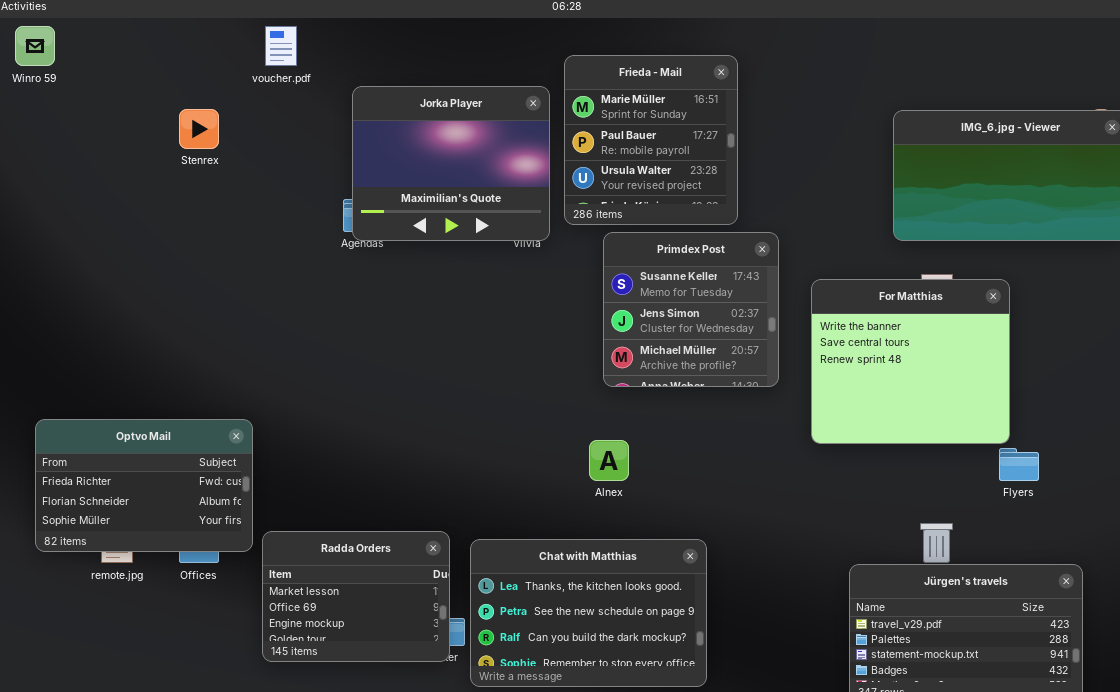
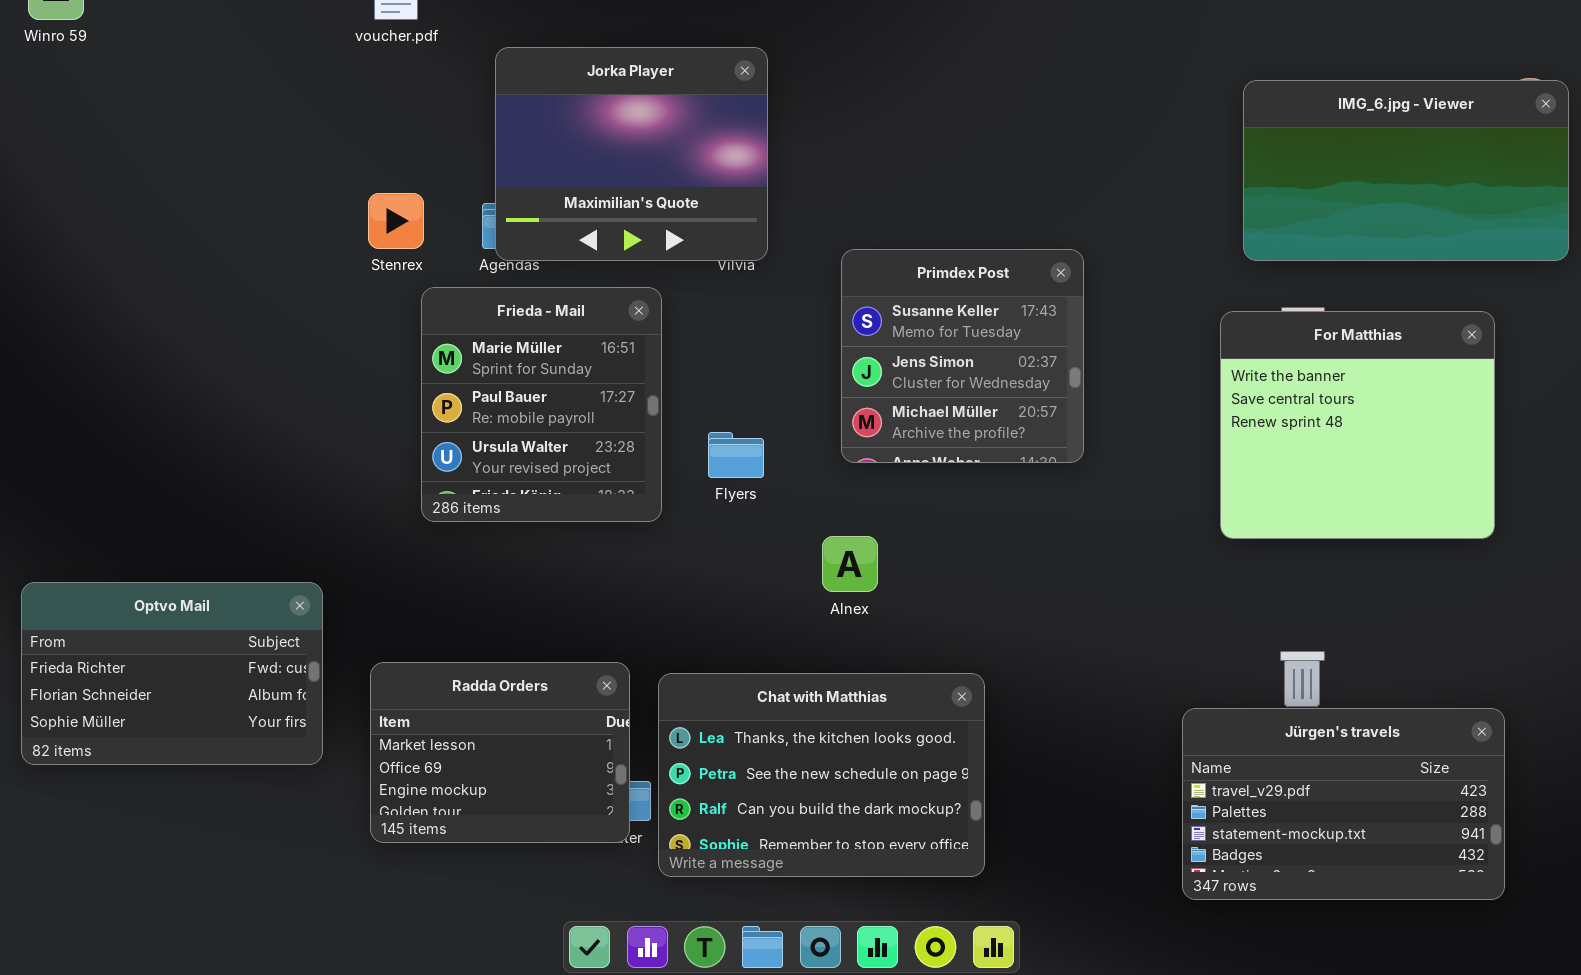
Frieda - Mail: [564,55,738,225] -> [421,287,662,522], moved
Stenrex: [179,109,219,149] -> [368,193,424,249], moved
For Matthias: [811,279,1010,444] -> [1220,311,1495,539], moved
Optvo Mail: [35,419,253,552] -> [21,582,323,765], moved
Flyers: [999,448,1039,481] -> [708,432,764,478], moved

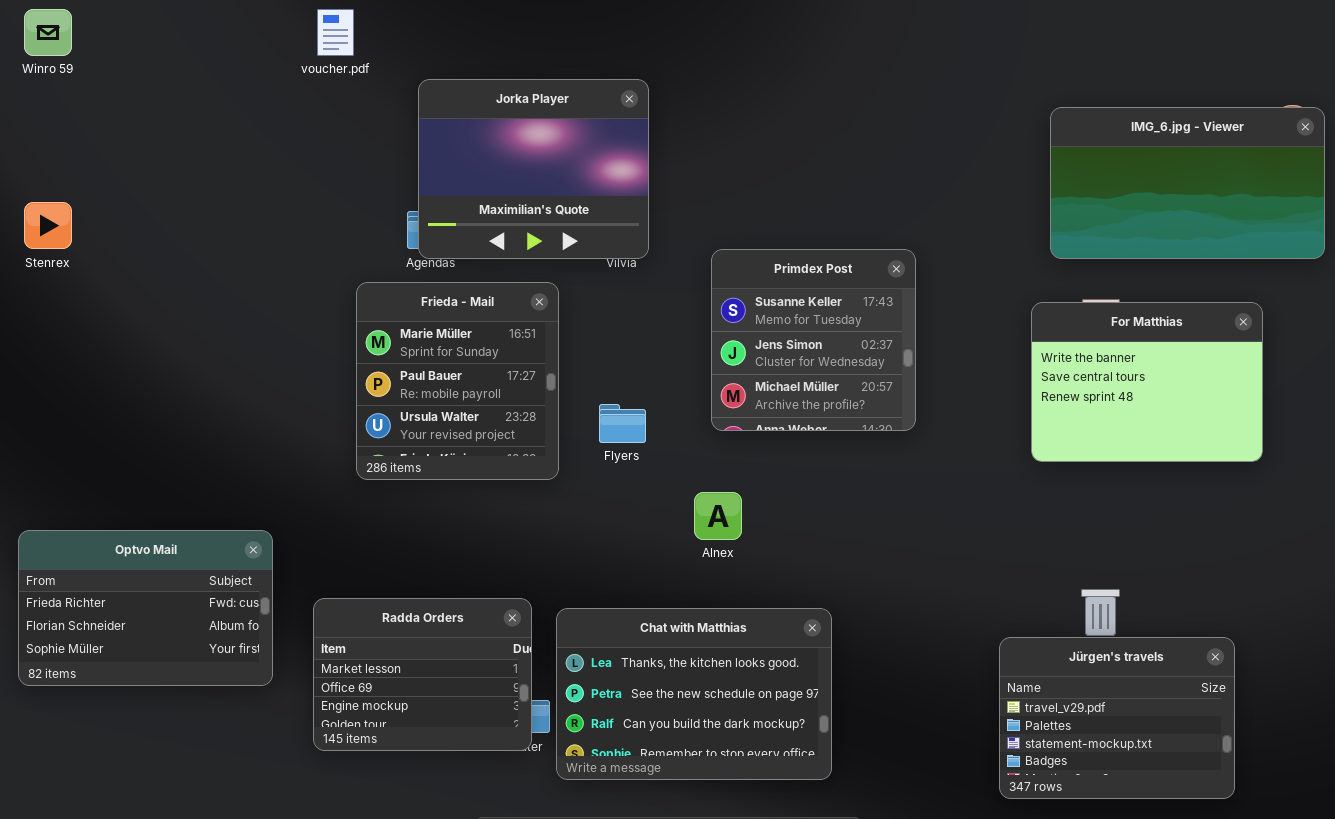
Stenrex: [368,193,424,249] -> [24,202,72,249], moved
For Matthias: [1220,311,1495,539] -> [1031,302,1263,462], resized
Jürgen's travels: [1182,708,1505,900] -> [999,637,1235,799], resized

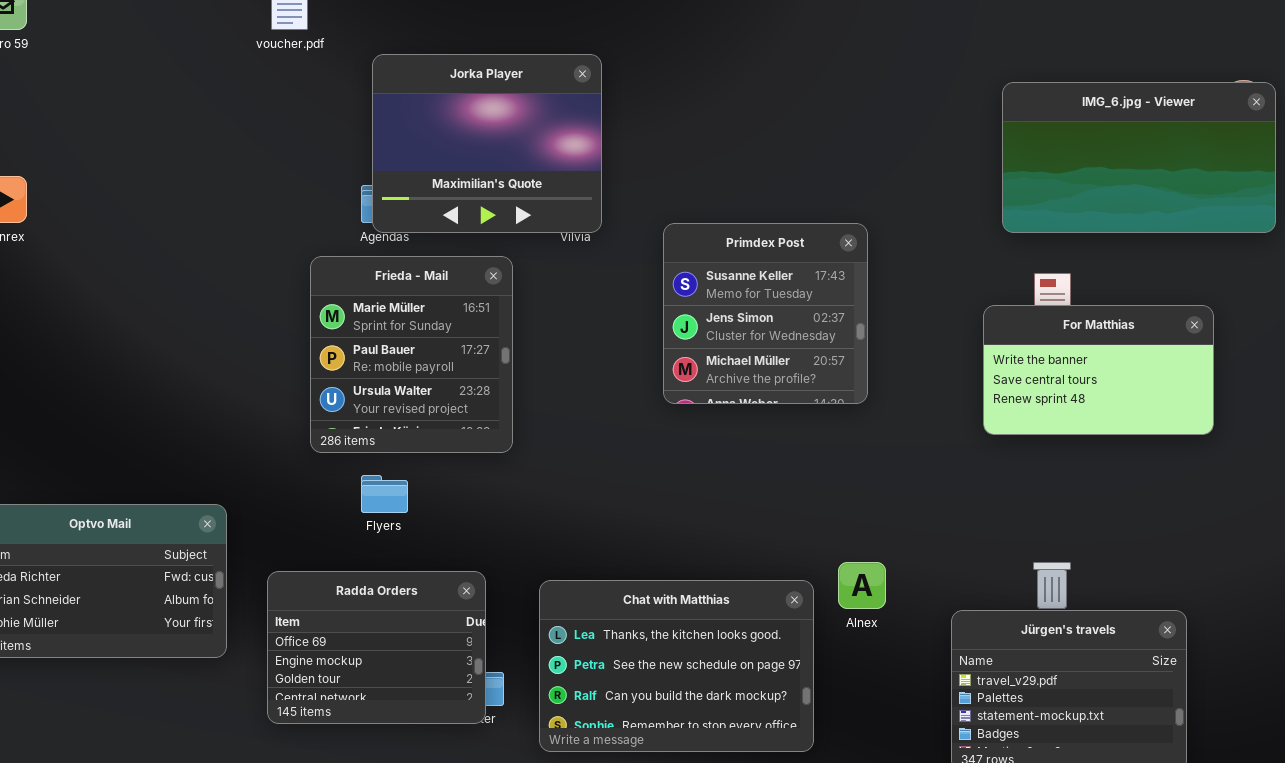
For Matthias: [1031,302,1263,462] -> [983,305,1214,435], resized
Flyers: [599,404,646,443] -> [361,475,408,513], moved
Alnex: [694,492,742,540] -> [838,562,886,609], moved
Radda Orders: [313,598,532,751] -> [267,571,486,724], scrolled down 1 row
Chat with Matthias: [556,608,832,780] -> [539,580,814,752], moved

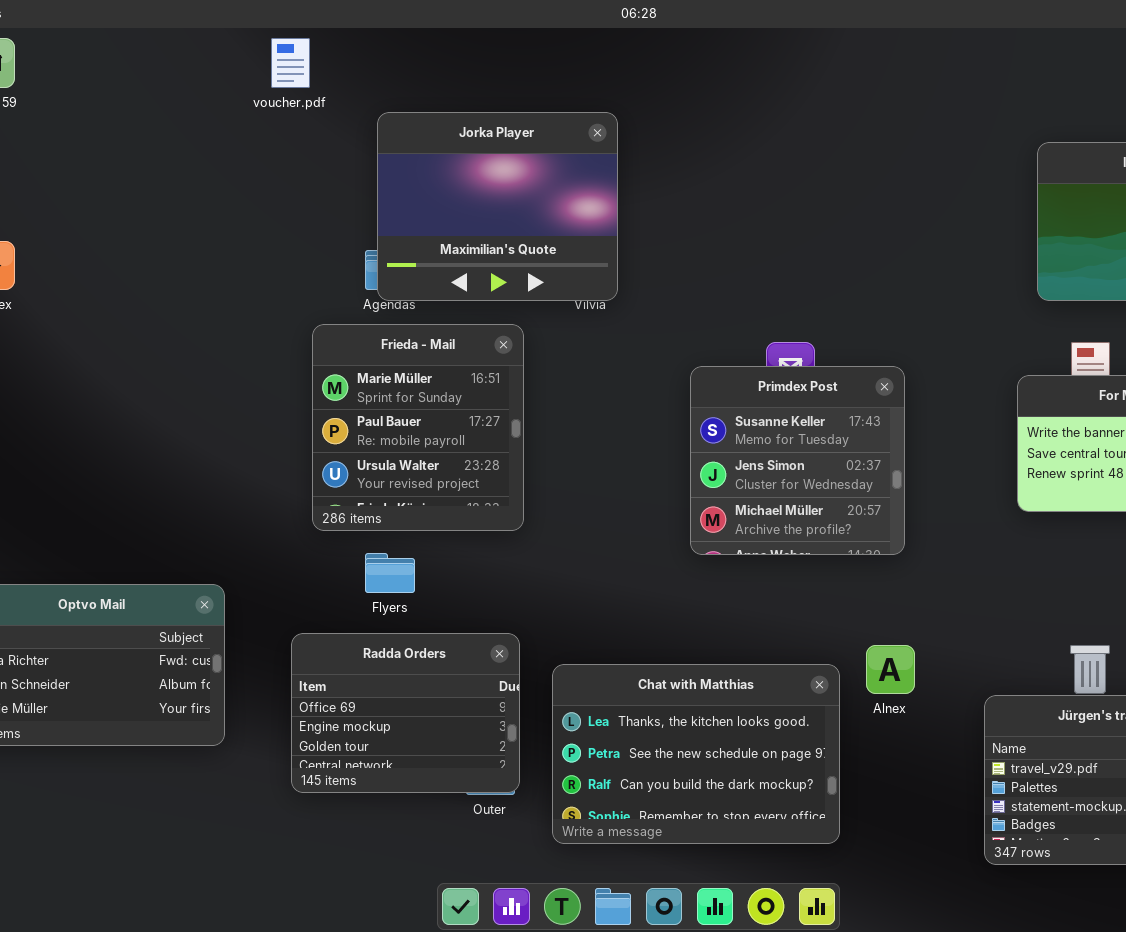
Primdex Post: [663,223,868,404] -> [690,366,905,555], moved
Radda Orders: [267,571,486,724] -> [291,633,520,793], moved

